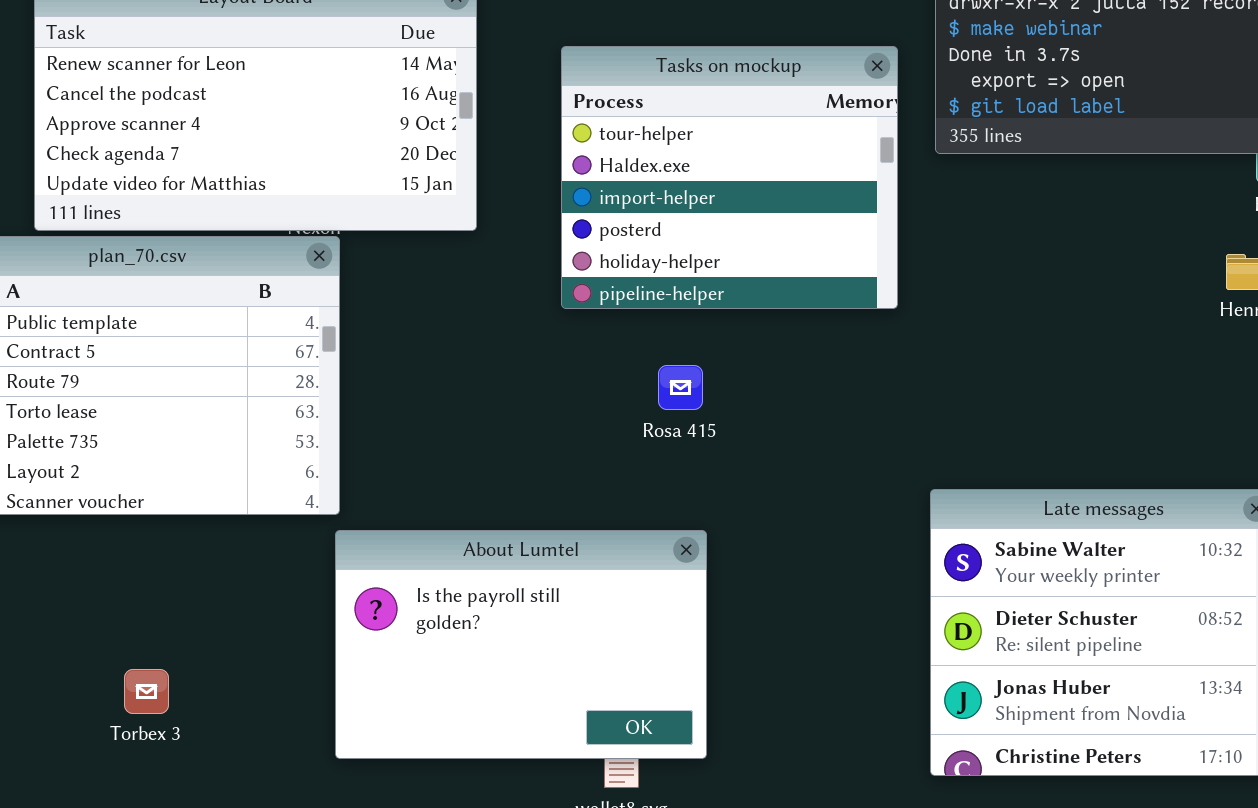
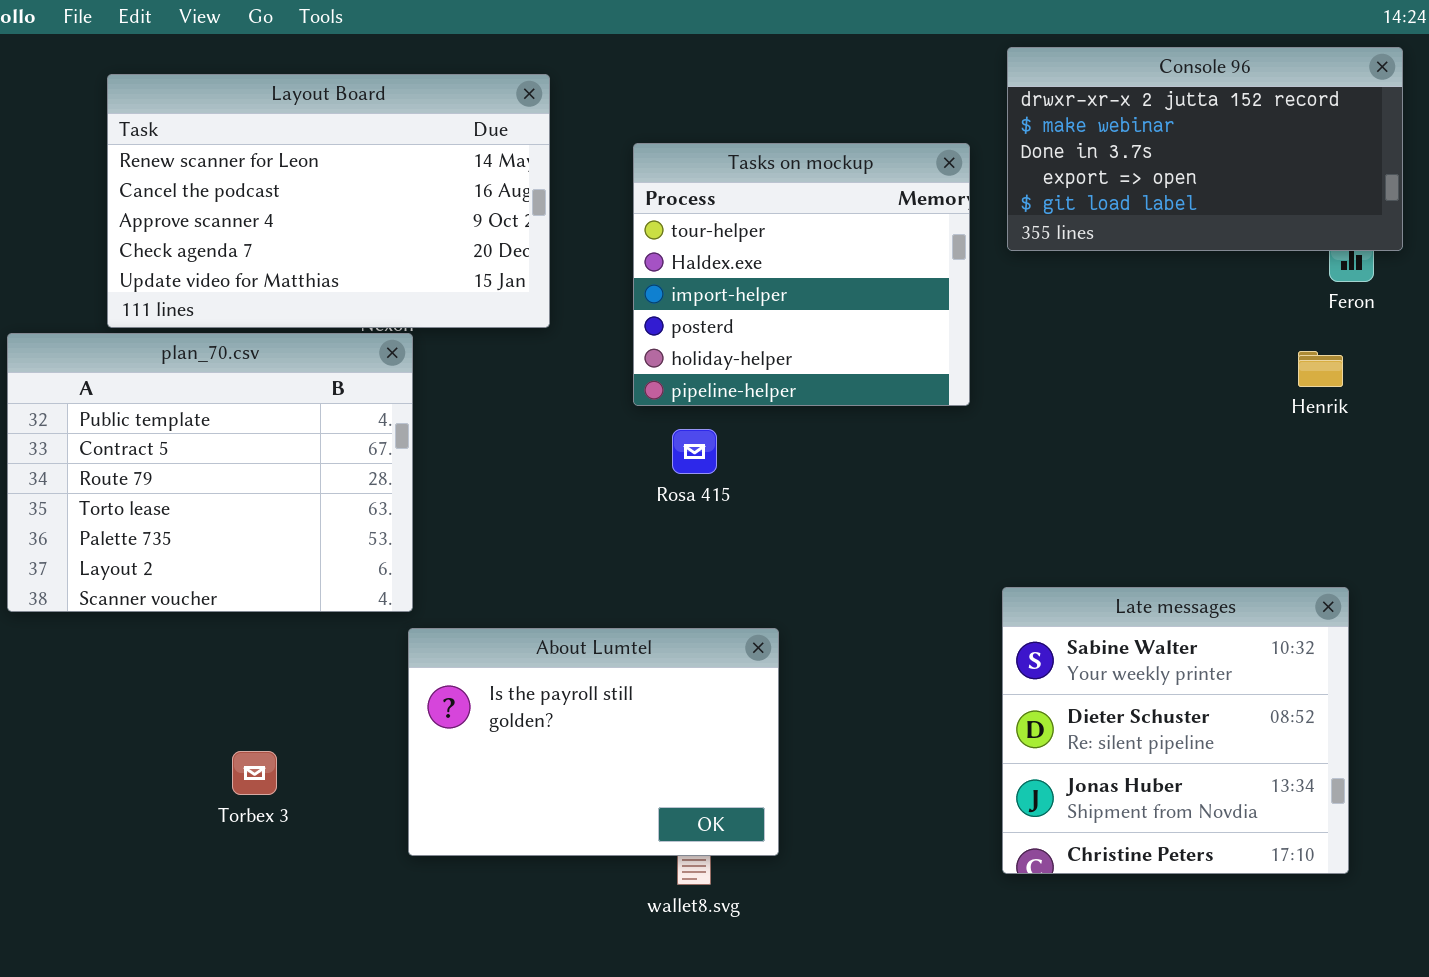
Rosa 415: [658,365,703,410] -> [672,429,717,474], moved
Torbex 3: [124,669,169,714] -> [232,751,277,795], moved

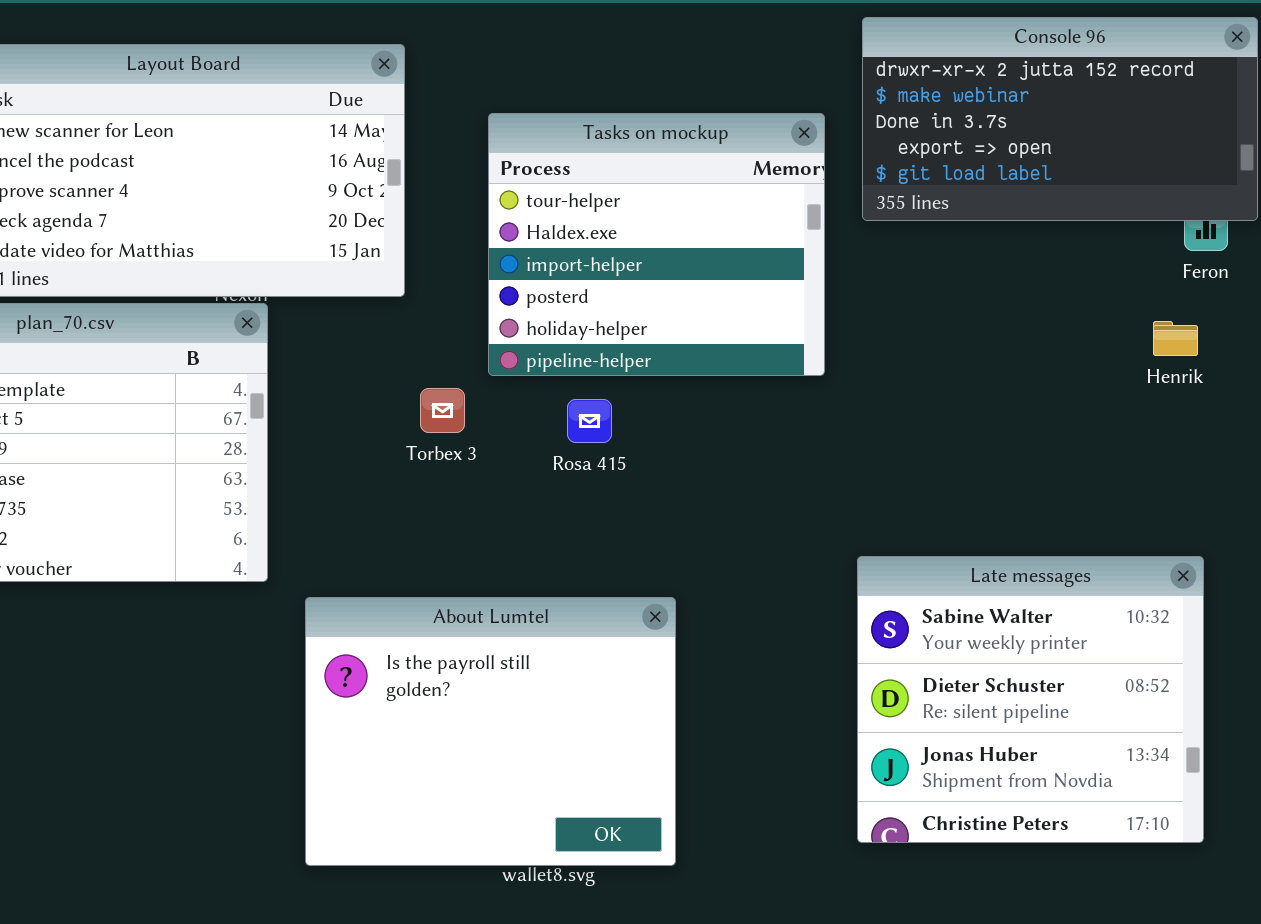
Rosa 415: [672,429,717,474] -> [567,399,612,443], moved
About Lumtel: [408,628,779,856] -> [305,597,676,866], moved, resized
Torbex 3: [232,751,277,795] -> [420,388,465,433], moved

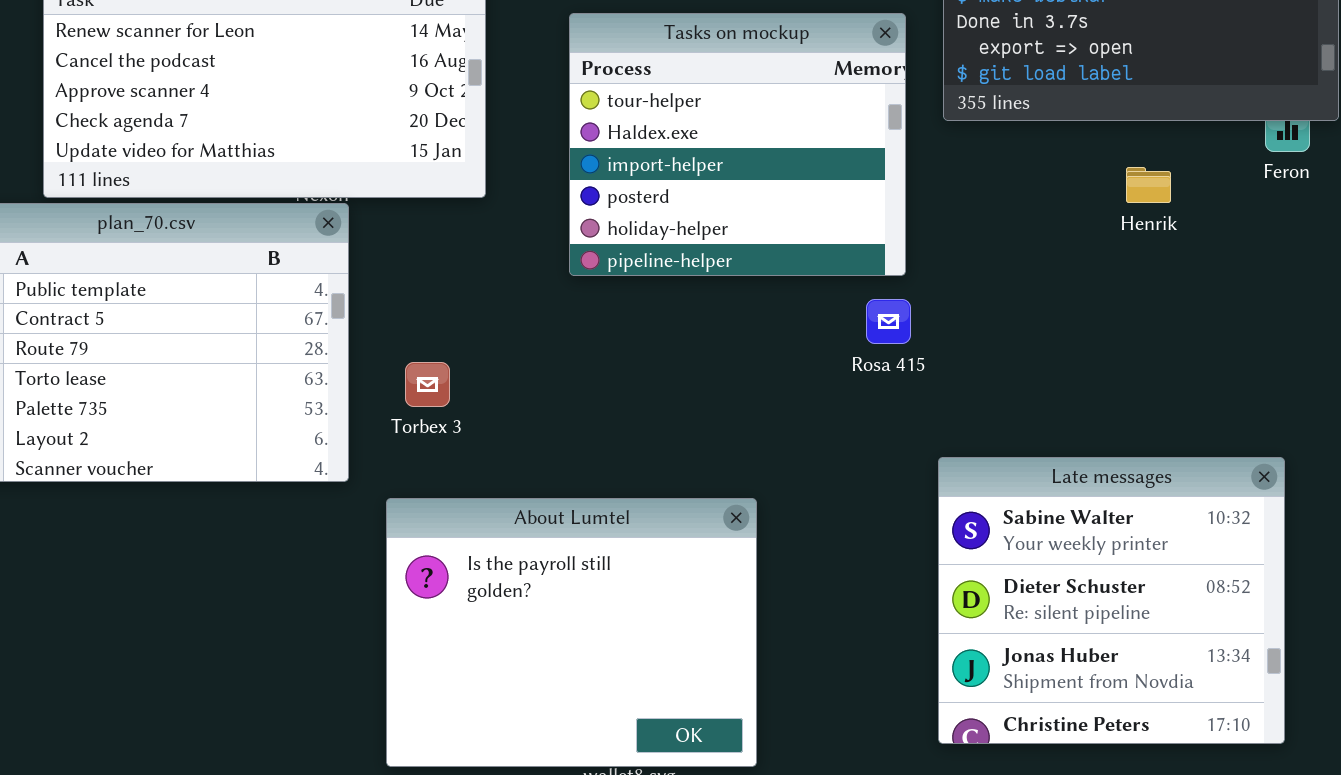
Henrik: [1153,321,1198,356] -> [1126,167,1171,203], moved
Torbex 3: [420,388,465,433] -> [405,362,450,407], moved
Rosa 415: [567,399,612,443] -> [866,299,911,344], moved

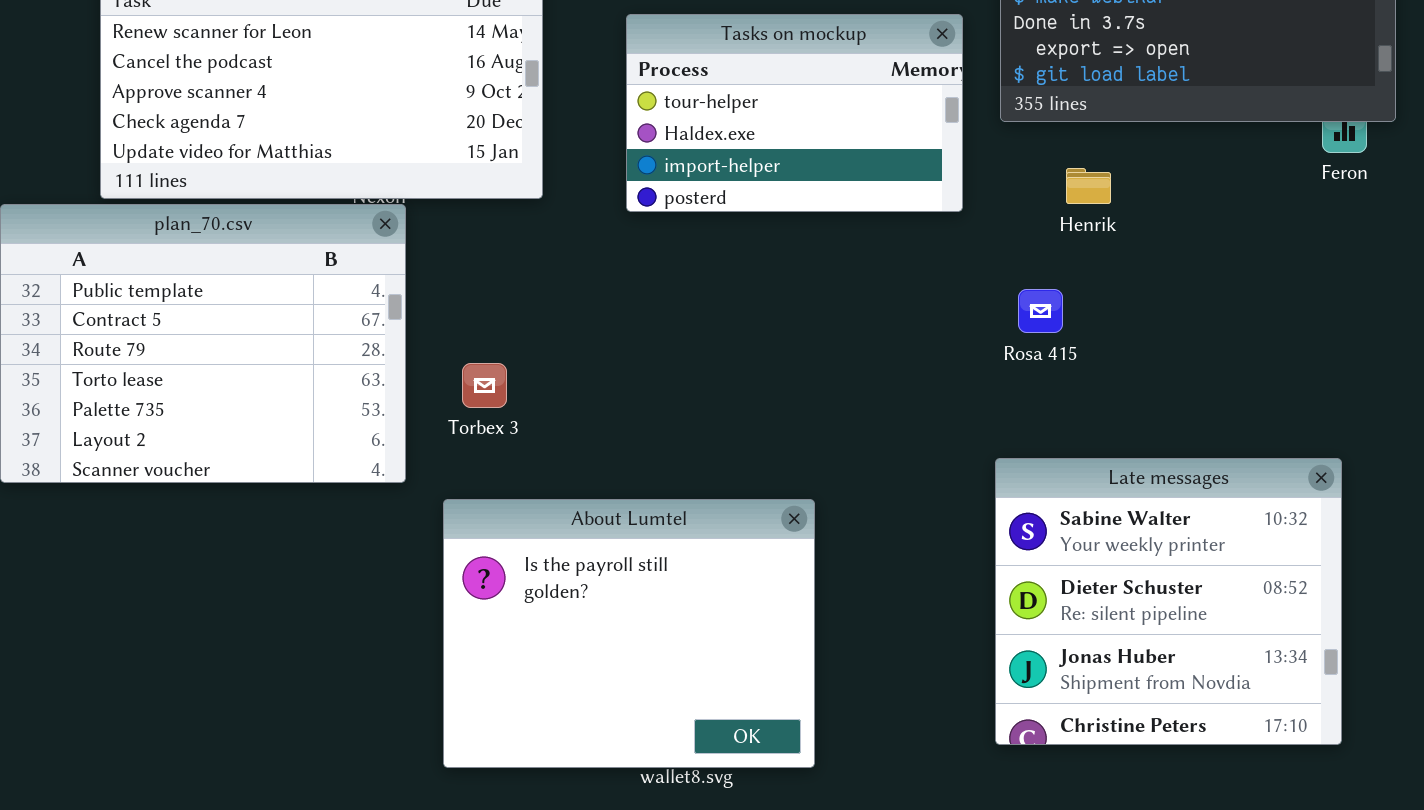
Tasks on mockup: [569,13,906,276] -> [626,14,963,212], resized
Henrik: [1126,167,1171,203] -> [1066,168,1111,204], moved
Rosa 415: [866,299,911,344] -> [1018,289,1063,333], moved

